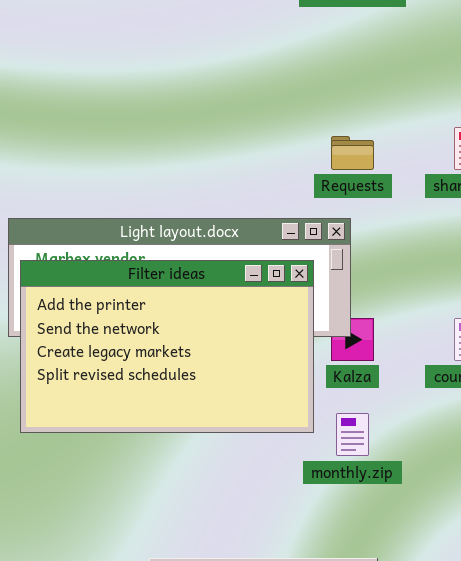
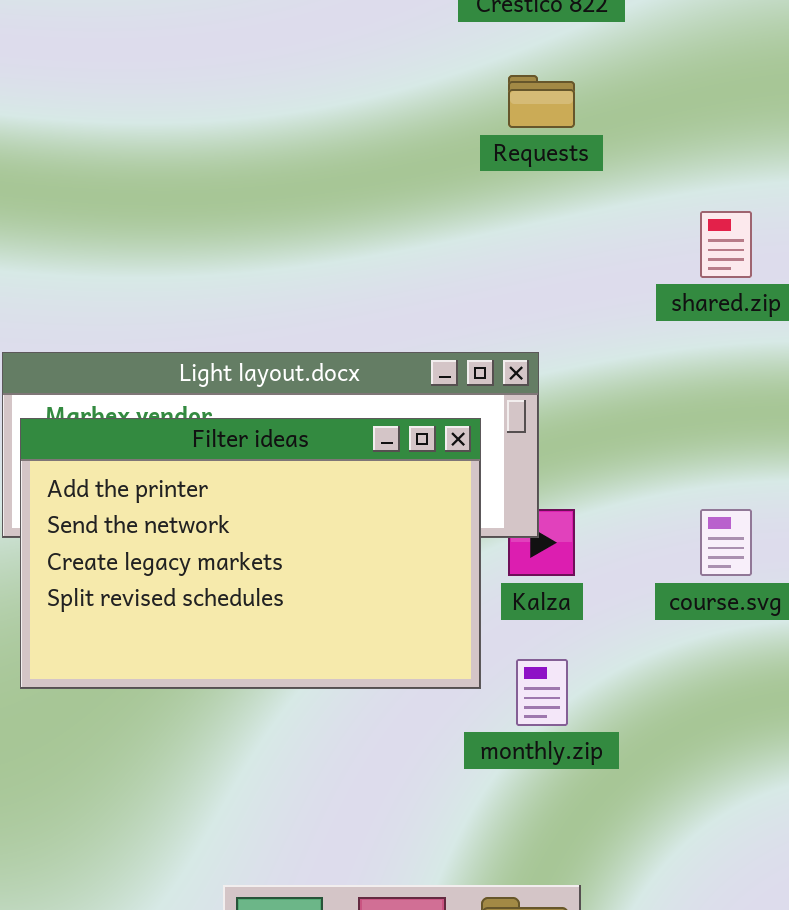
Requests: [331,136,374,170] -> [508,75,575,128], moved

